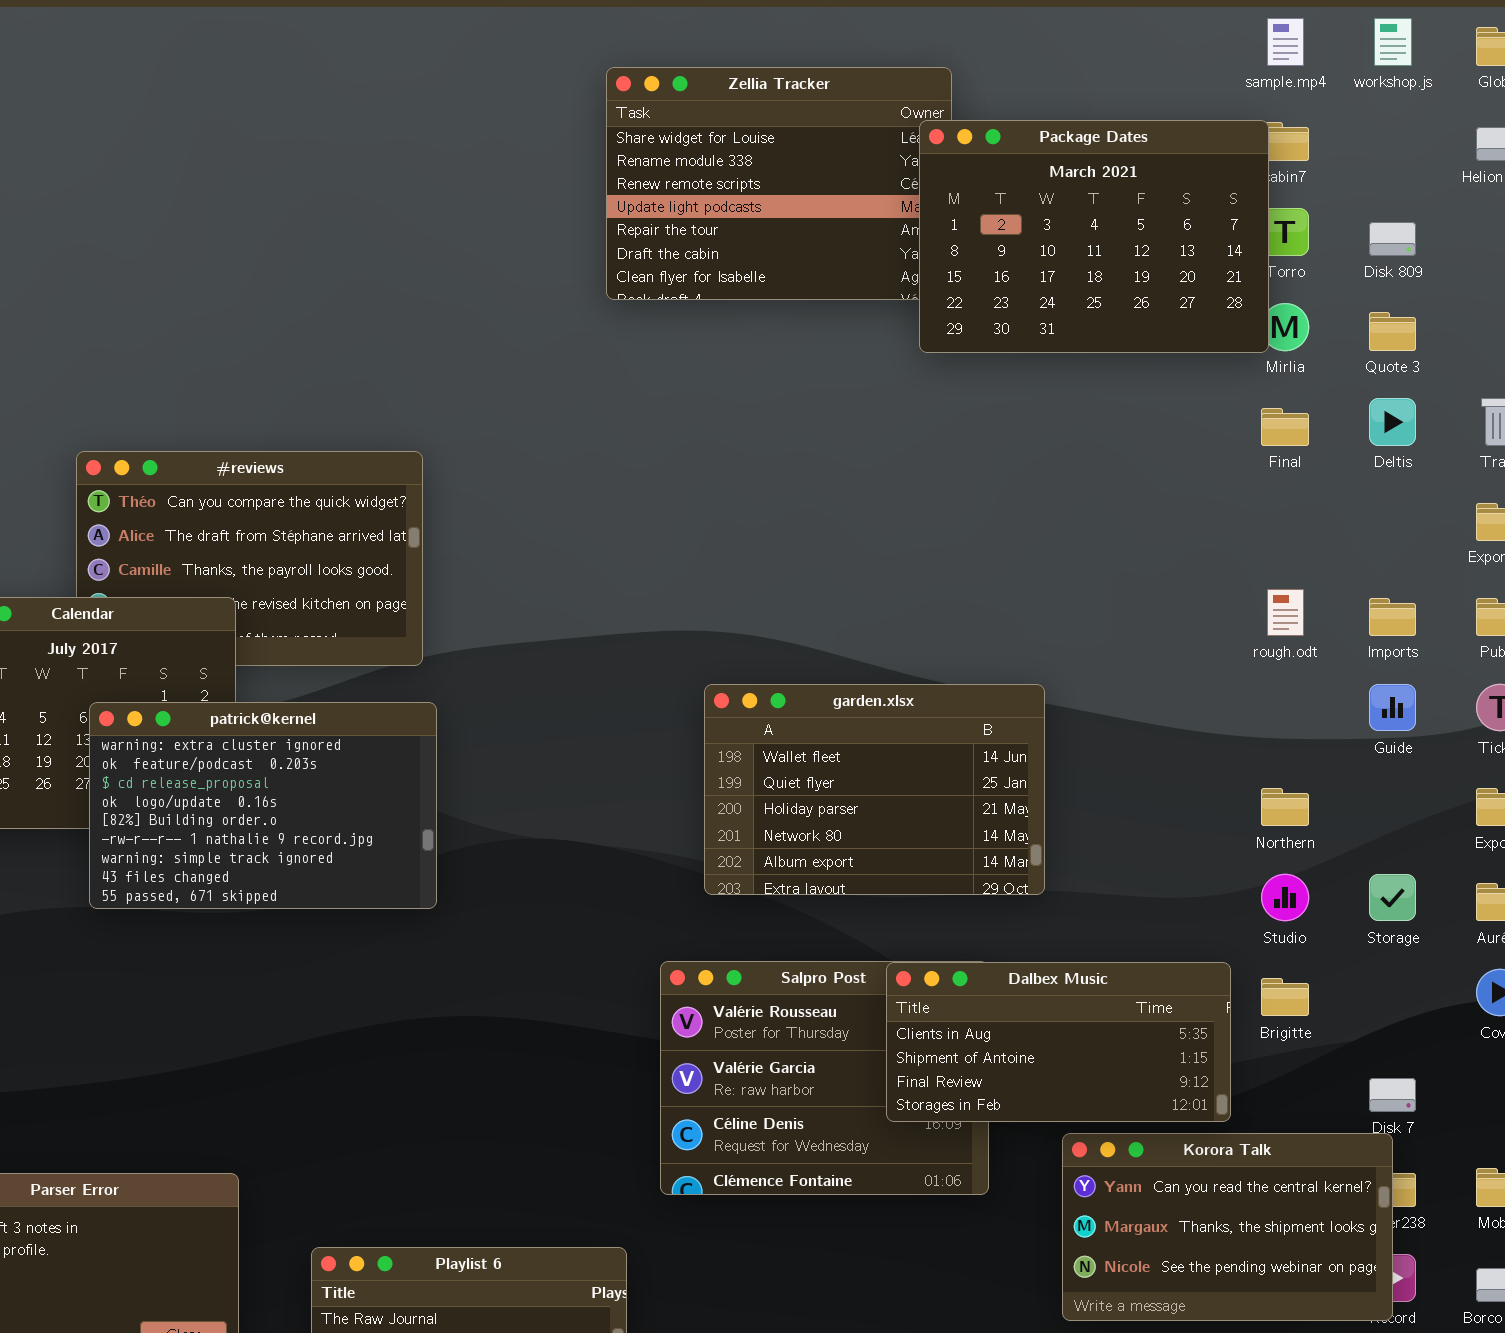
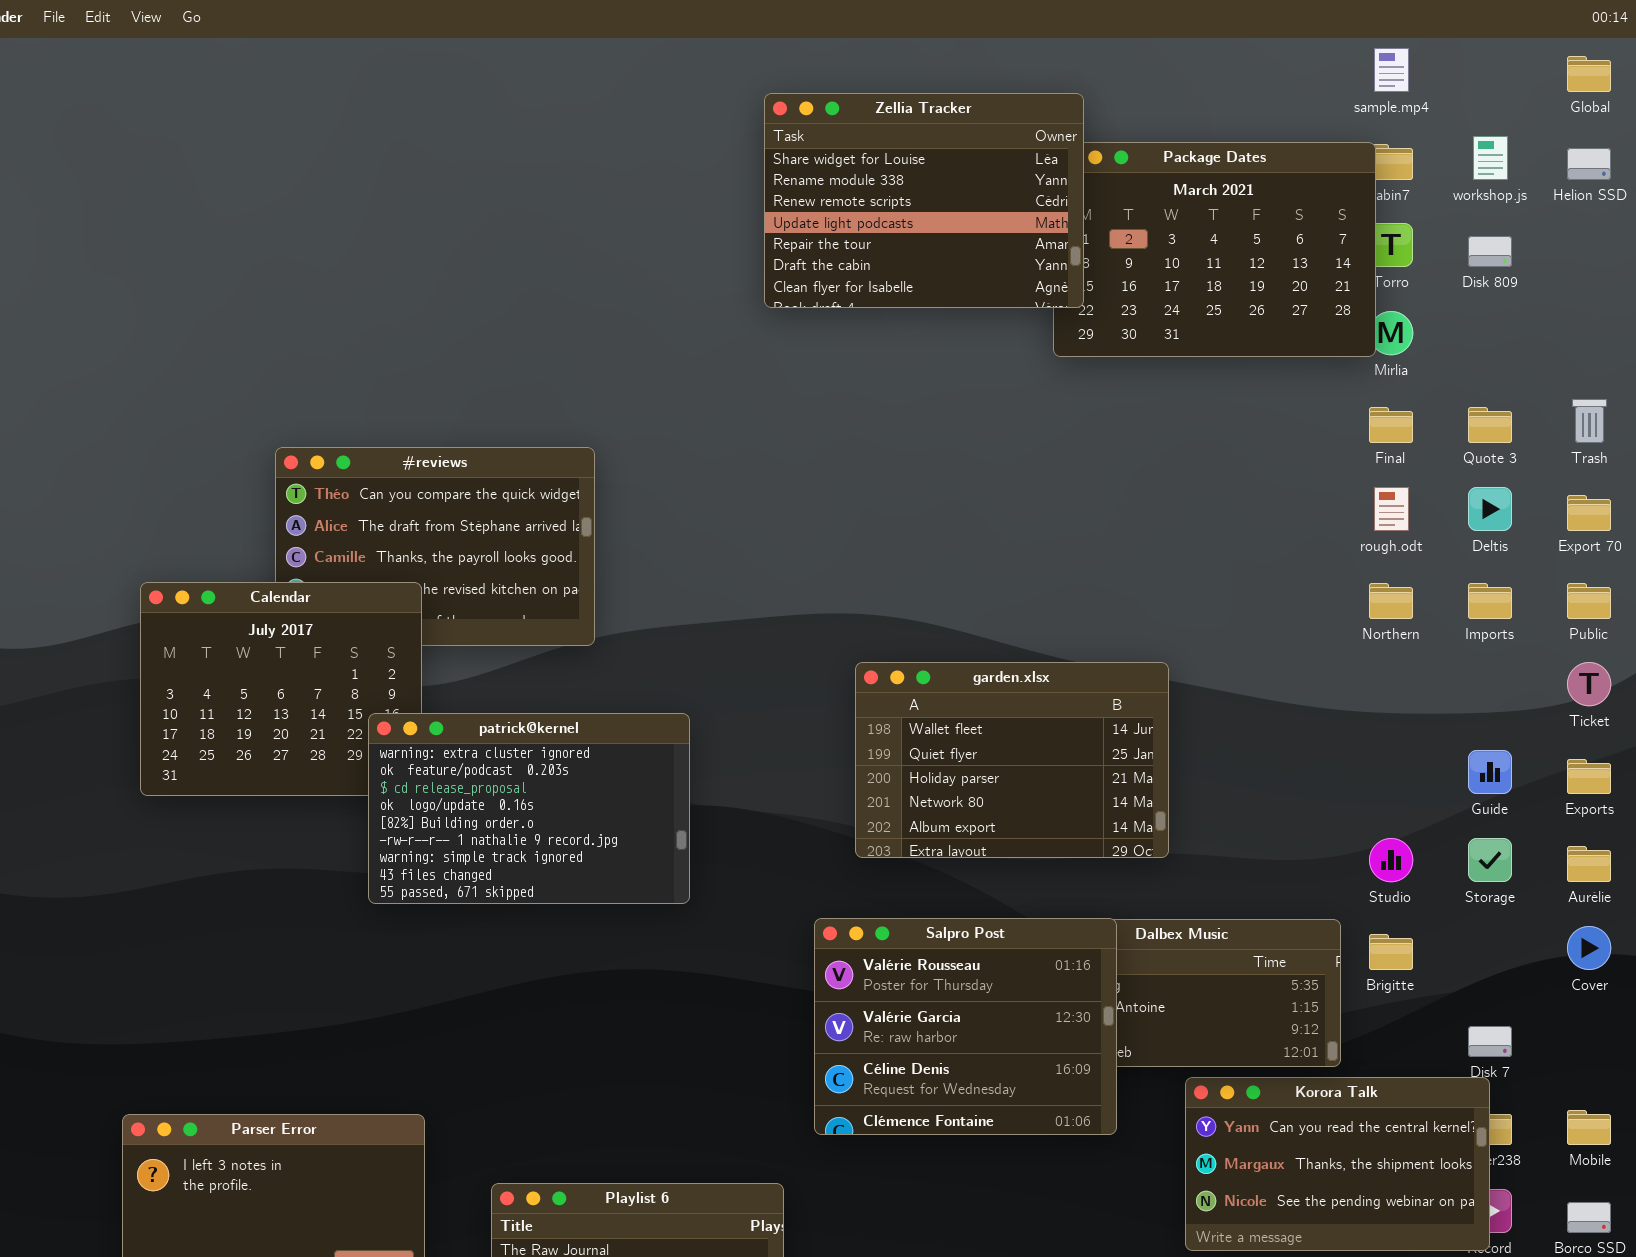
workshop.js: [1374,18,1412,66] -> [1473,136,1508,180], moved
Zellia Tracker: [606,67,952,300] -> [764,93,1084,308], raised
Quote 3: [1369,312,1416,351] -> [1468,407,1512,443], moved
Deltis: [1369,398,1416,446] -> [1468,487,1512,531], moved
rough.odt: [1267,589,1304,636] -> [1374,487,1409,531], moved
Guide: [1369,684,1416,731] -> [1468,750,1512,794], moved
patrick@kernel: [89,702,437,909] -> [368,713,690,904], moved
Northern: [1261,788,1309,826] -> [1369,583,1413,619], moved
Salpro Post: [660,961,989,1195] -> [814,918,1117,1135], raised

